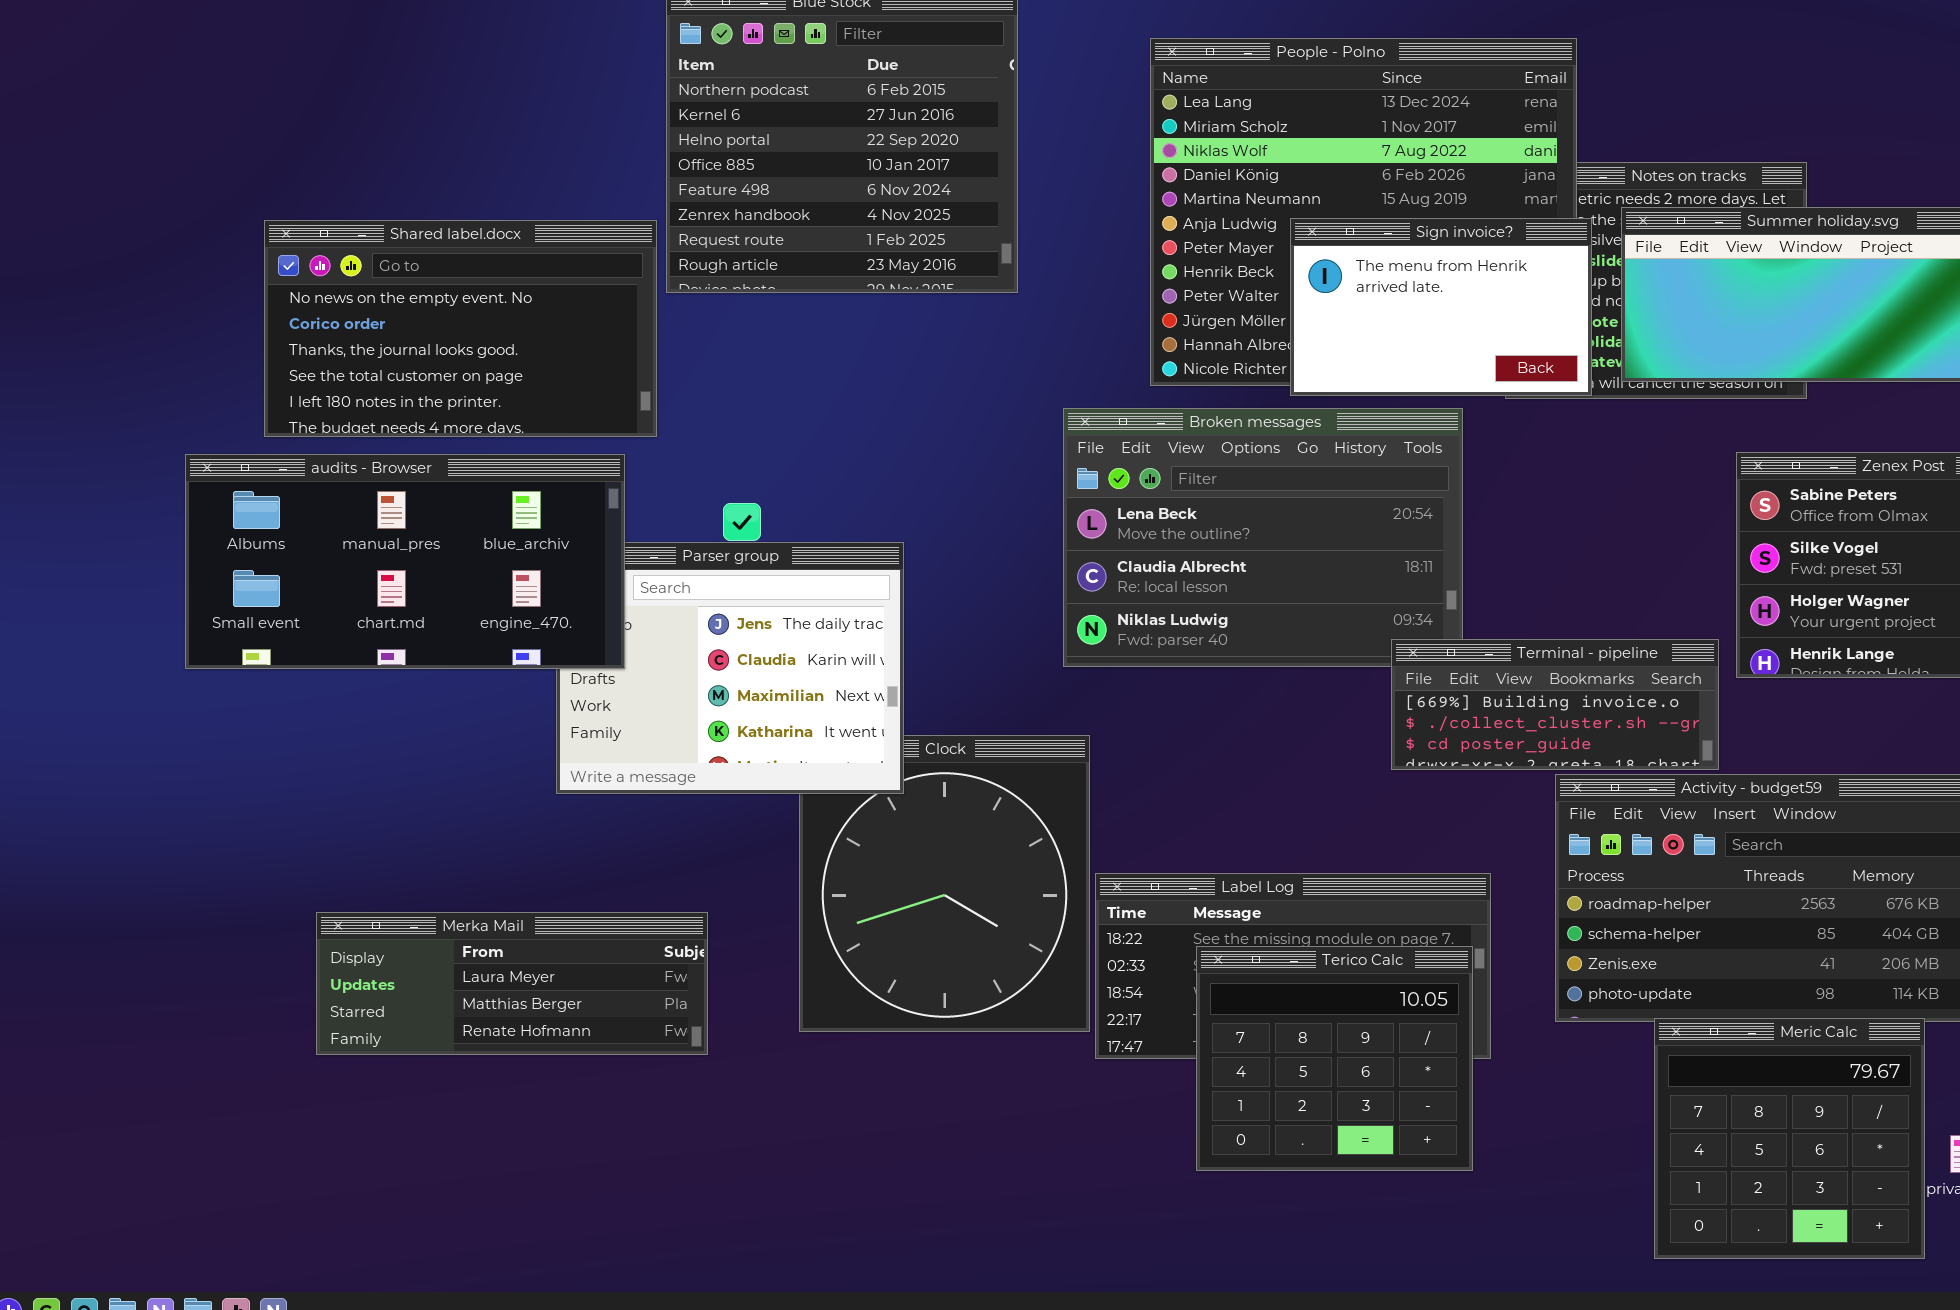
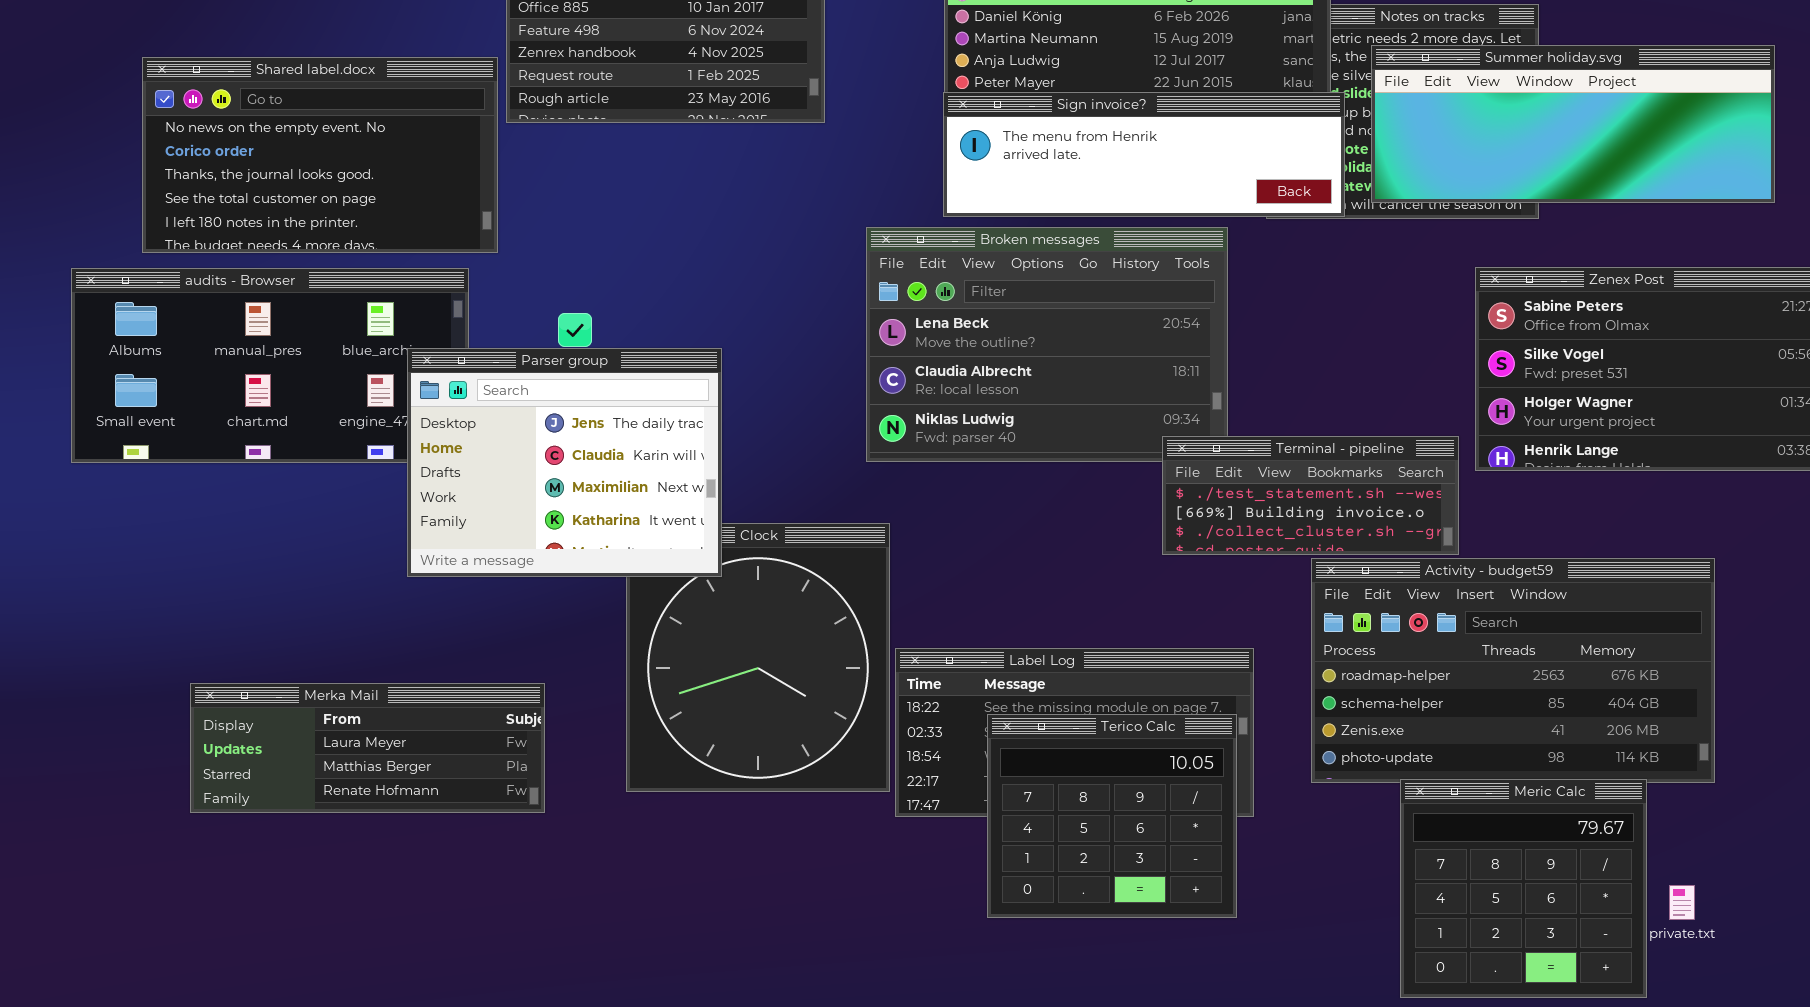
Sign invoice?: [1290,218,1592,396] -> [943,92,1345,217], resized
Parser group: [556,542,904,794] -> [407,348,722,577], raised
Terminal - pipeline: [1391,639,1719,770] -> [1162,436,1459,555], scrolled up 1 row

